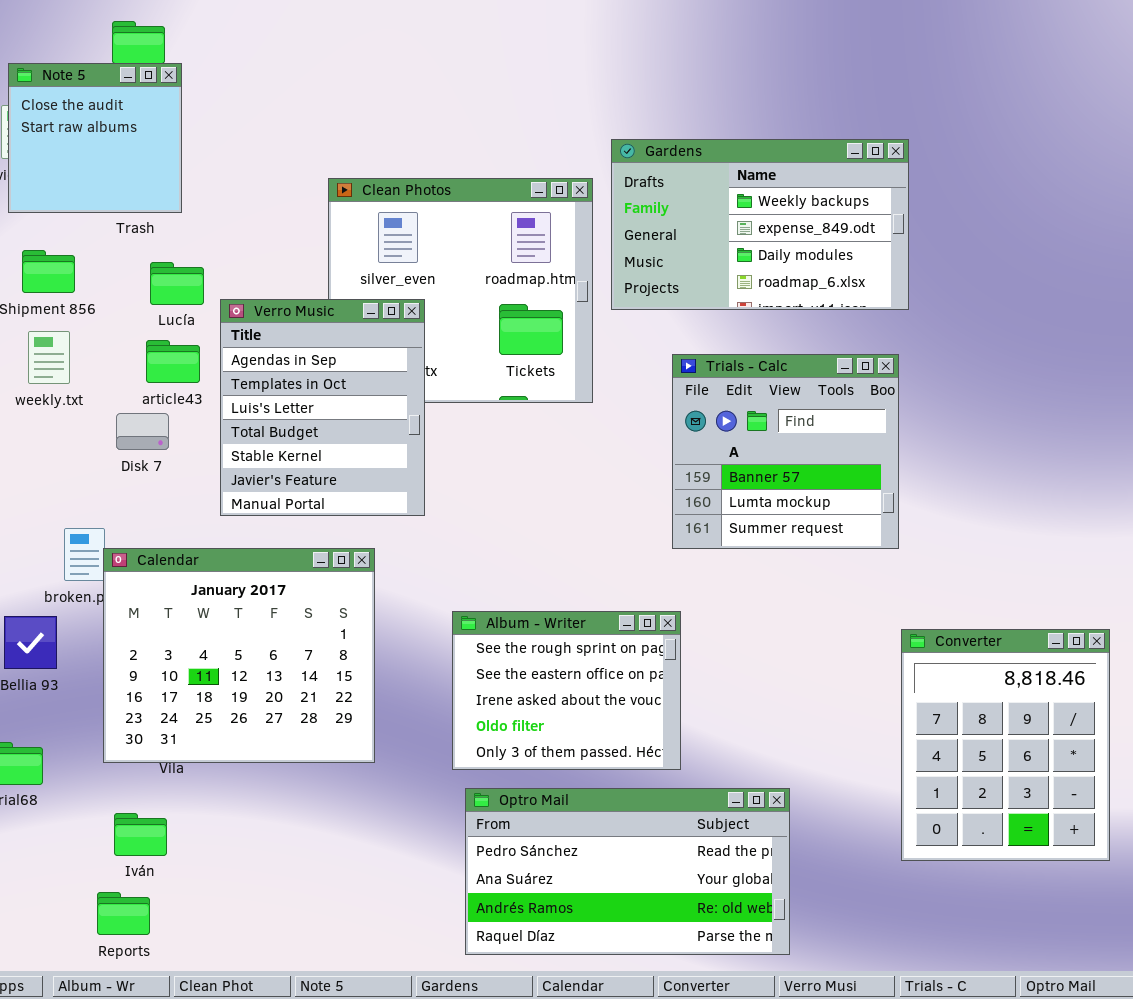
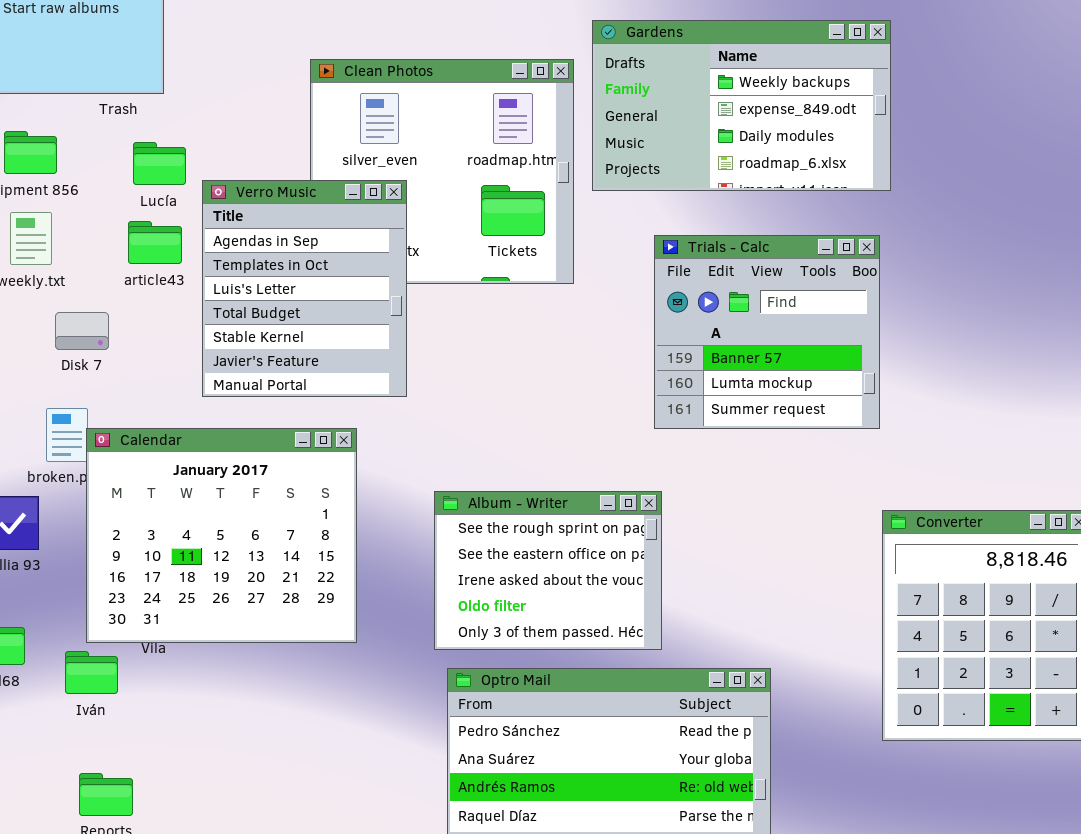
Disk 7: [116,413,169,450] -> [55,312,109,350], moved
Iván: [114,813,167,856] -> [65,651,118,694], moved

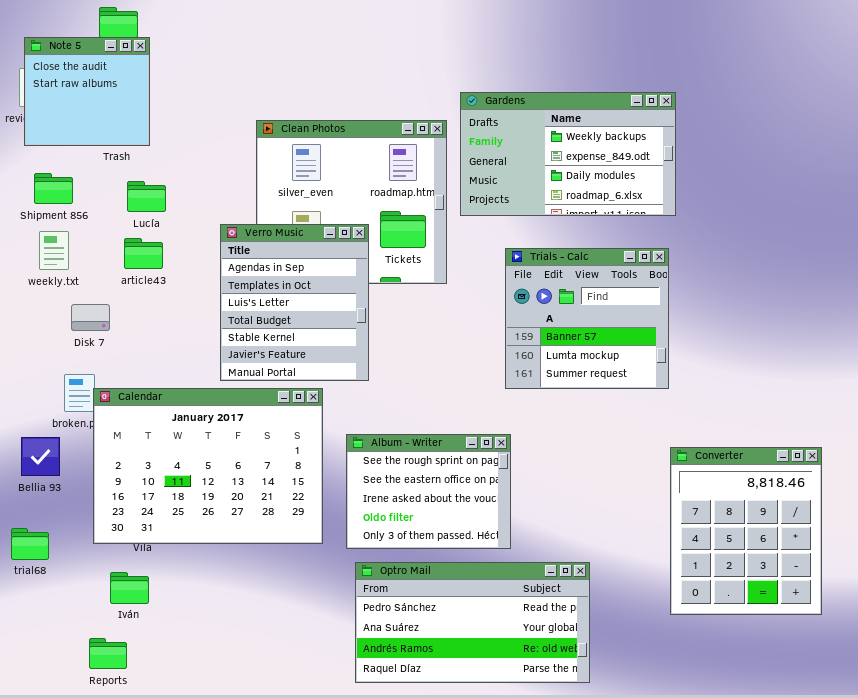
Verro Music: [202,180,407,397] -> [220,224,369,381], moved
Calendar: [86,428,357,643] -> [93,388,323,544], resized
Iván: [65,651,118,694] -> [110,572,149,604], moved

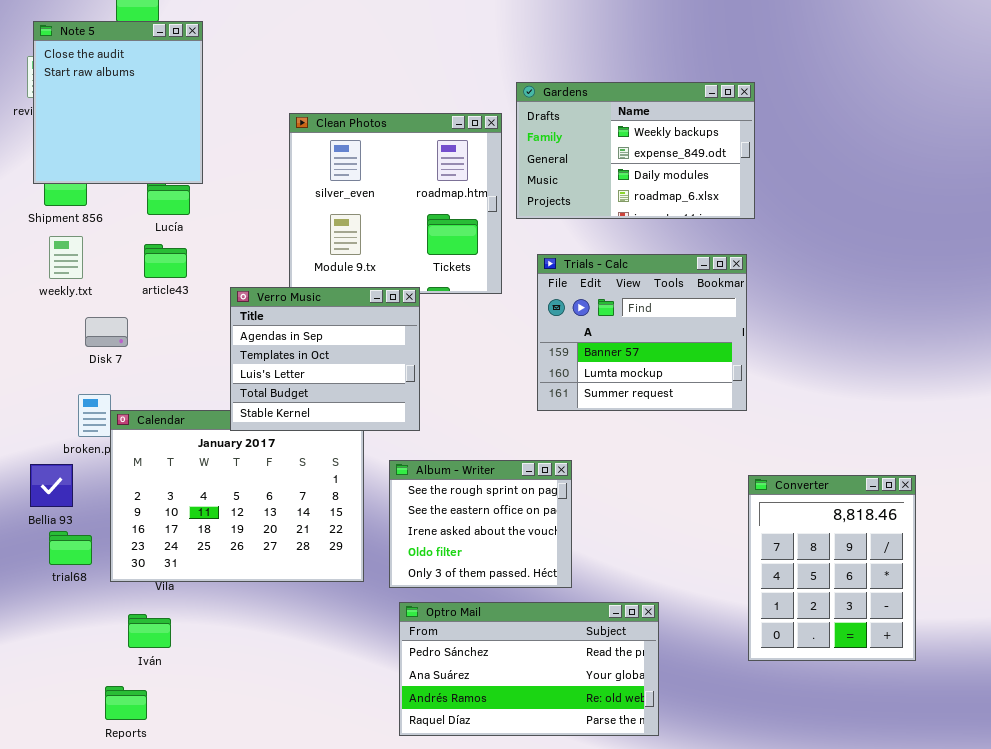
Note 5: [24,37,150,146] -> [33,21,203,184], resized
Verro Music: [220,224,369,381] -> [230,287,420,431], moved, resized
Trials - Calc: [505,248,669,389] -> [537,254,747,411], resized
trial68: [11,528,49,560] -> [49,531,92,565], moved

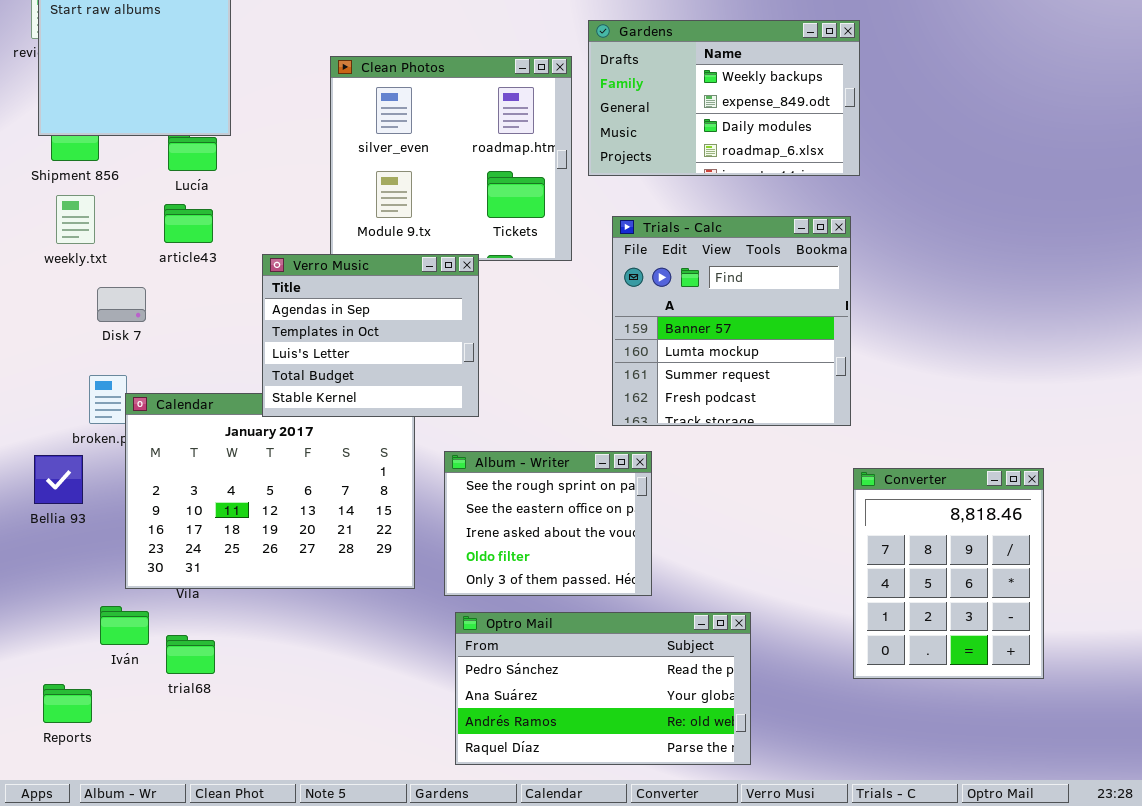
Trials - Calc: [537,254,747,411] -> [612,216,851,426], resized
trial68: [49,531,92,565] -> [166,635,215,674], moved
Iván: [128,614,171,648] -> [100,606,149,645], moved
Reports: [105,686,147,720] -> [43,684,92,723], moved

